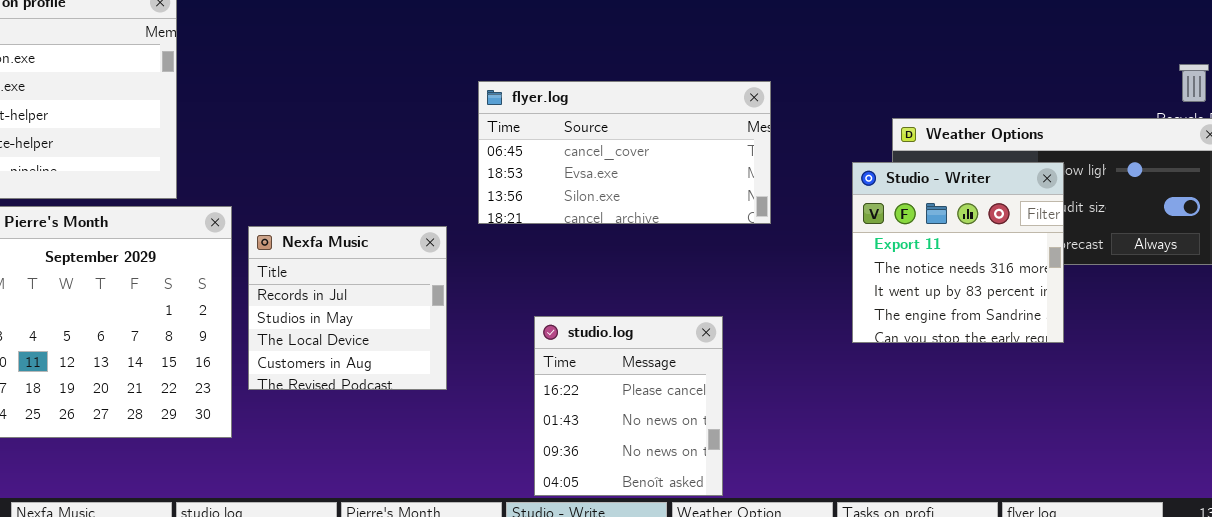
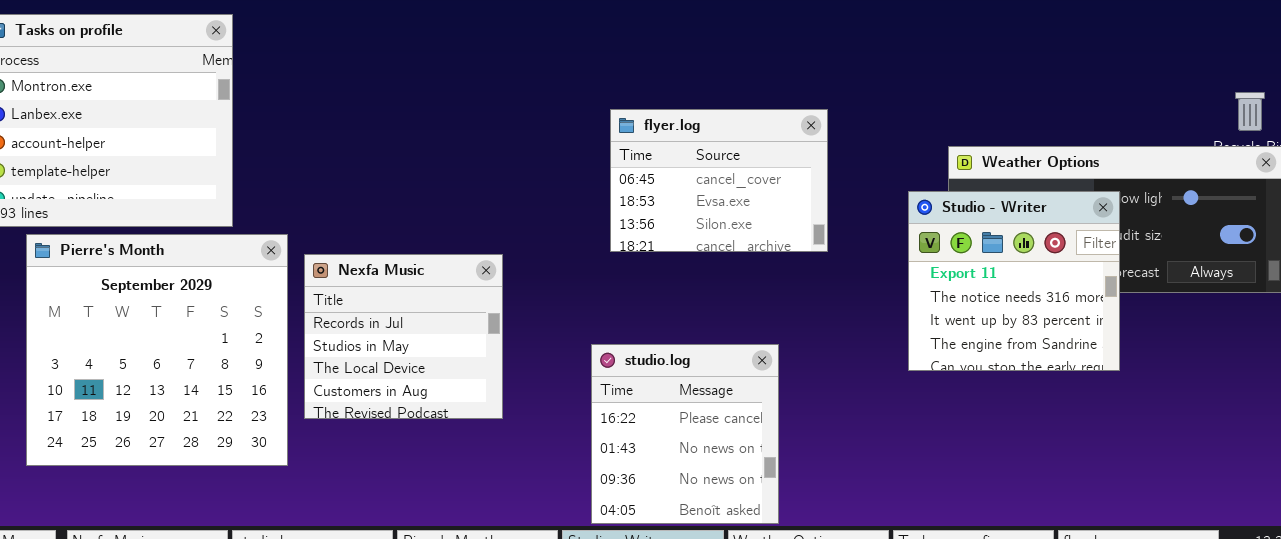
flyer.log: [478,81,771,224] -> [610,109,828,252], resized

